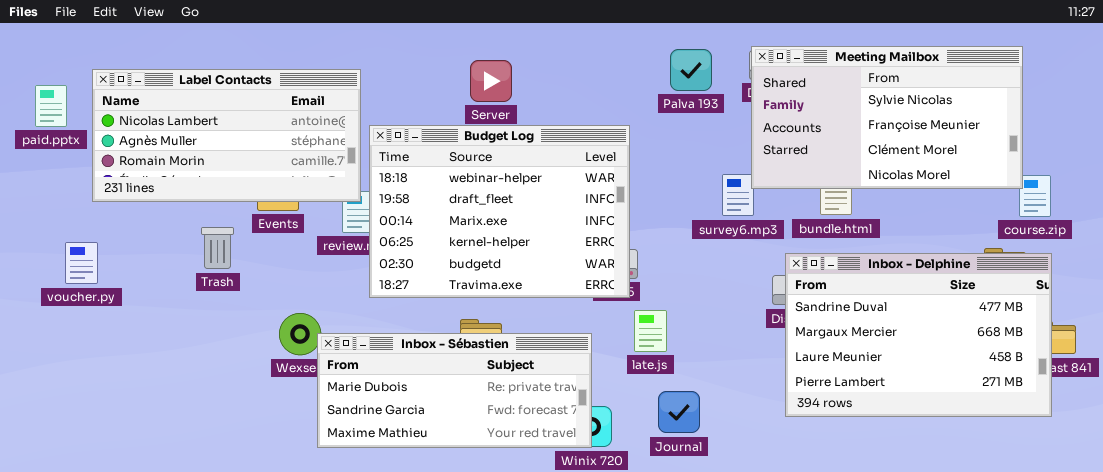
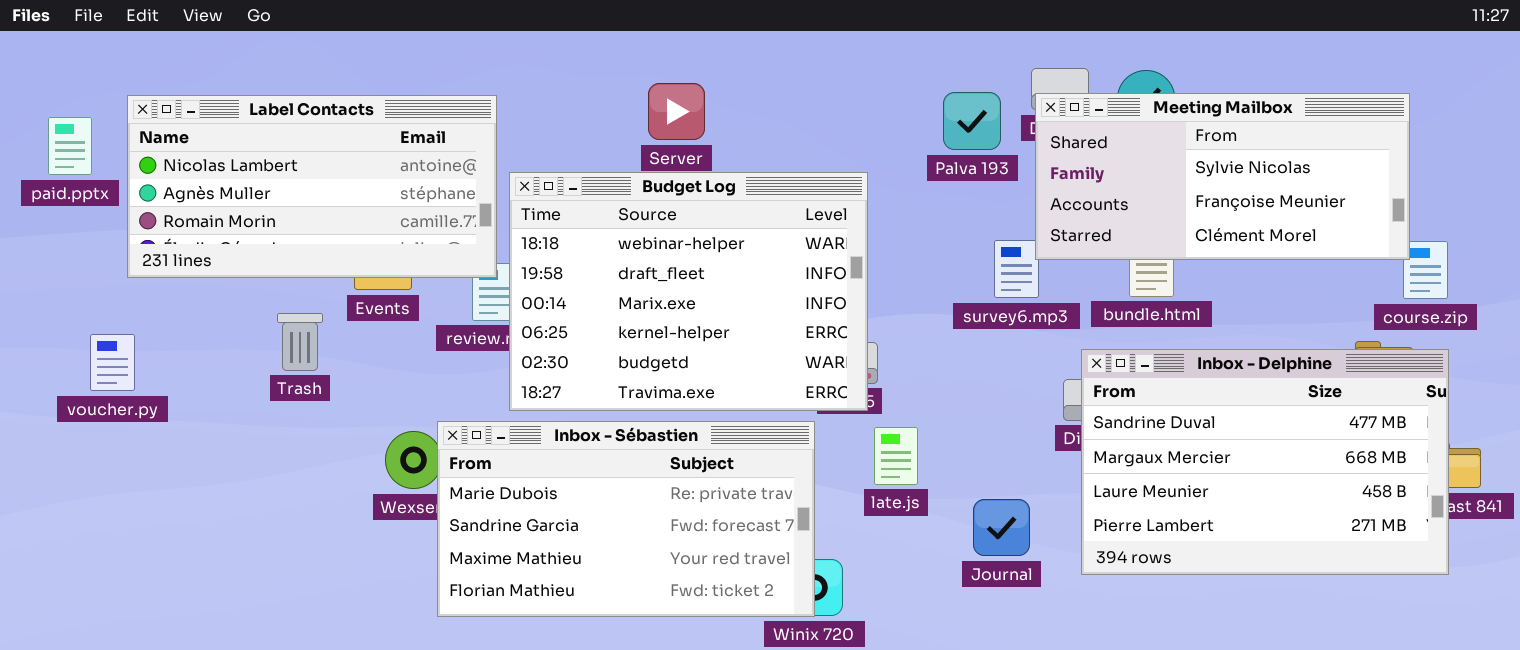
Meeting Mailbox: [751,46,1023,189] -> [1035,93,1410,260], resized
Palva 193: [670,49,712,91] -> [943,92,1001,150], moved
Inbox - Sébastien: [317,333,592,448] -> [437,421,815,617], resized
Journal: [658,391,700,433] -> [973,499,1030,556], moved

